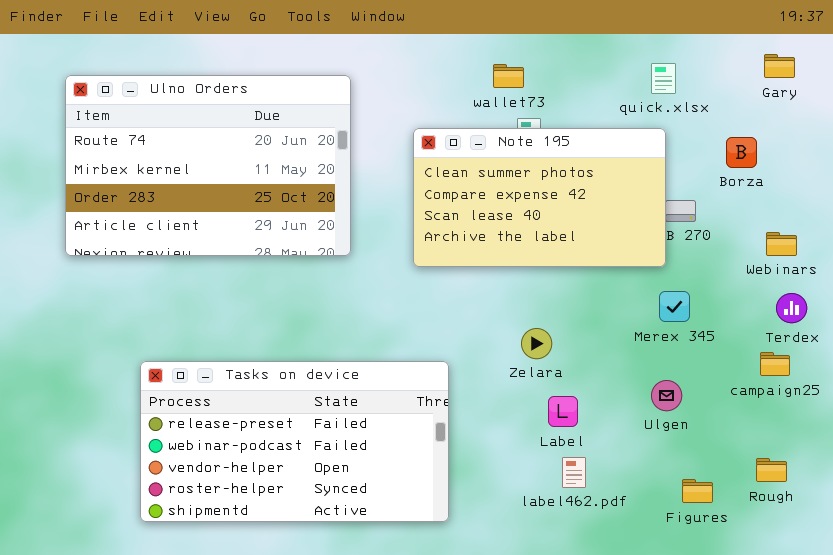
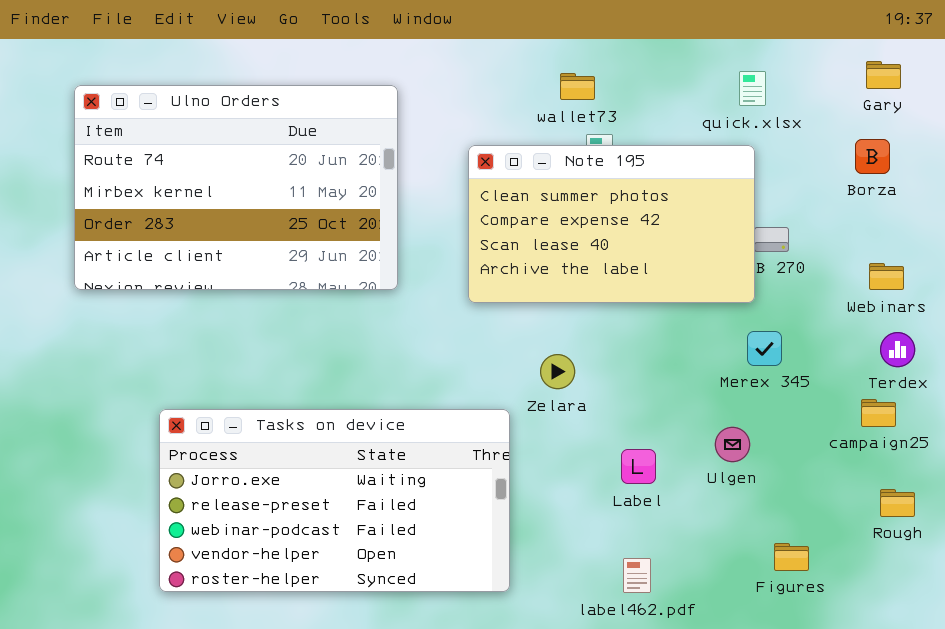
Borza: [726,137,757,168] -> [855,139,890,174], moved
Zelara: [521,328,552,359] -> [540,354,575,389], moved
Tasks on device: [140,361,449,522] -> [159,409,510,592], scrolled up 1 row
Ulgen: [651,380,682,411] -> [715,427,750,462], moved
label462.pdf: [562,457,586,488] -> [623,558,651,593], moved
Rough: [756,458,787,482] -> [880,489,915,517], moved

